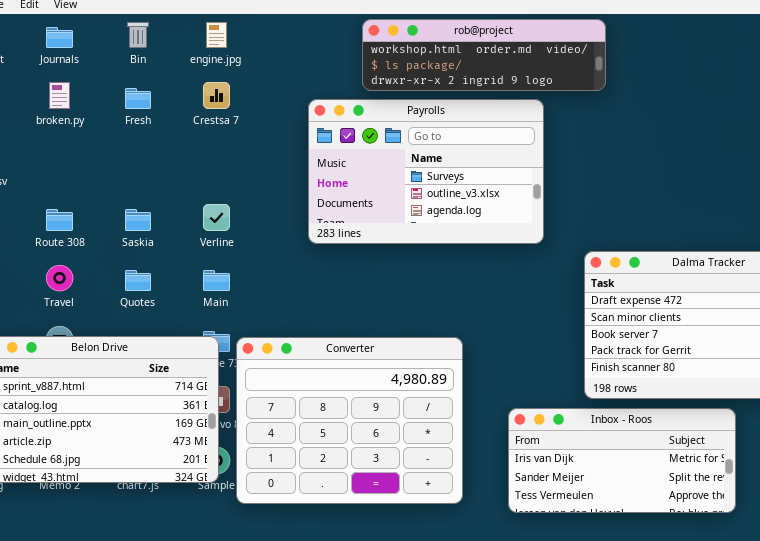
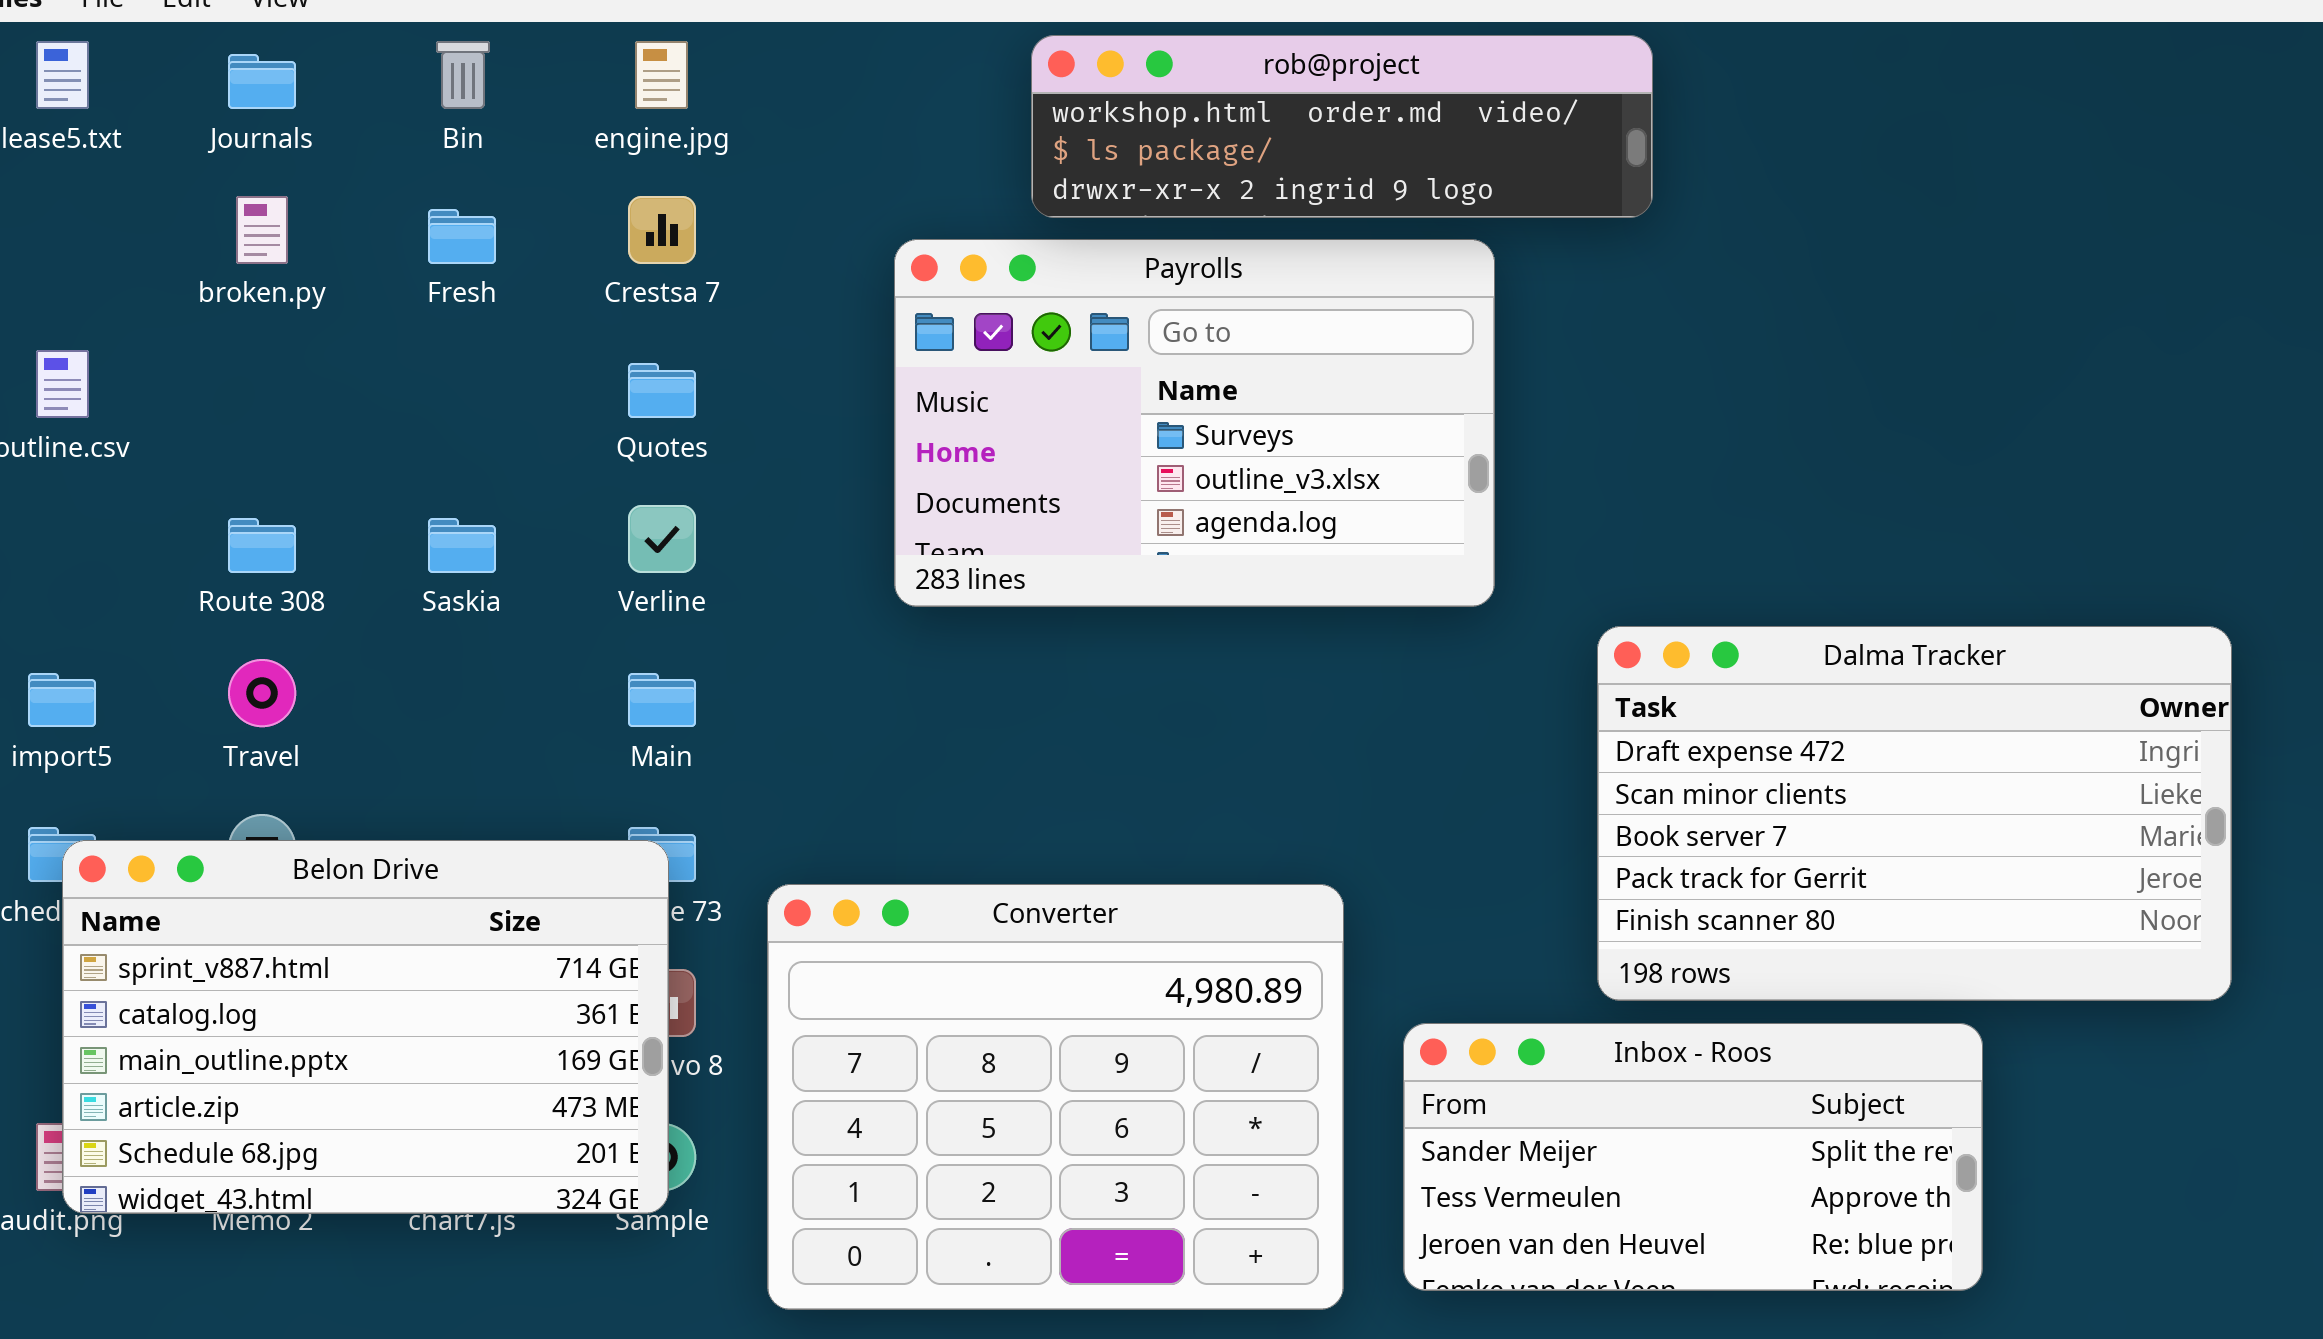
Quotes: [125,270,151,291] -> [628,363,696,418], moved
Converter: [236,337,463,504] -> [767,884,1344,1310], moved
Inbox - Roos: [508,408,736,513] -> [1403,1023,1983,1291], scrolled down 1 row

